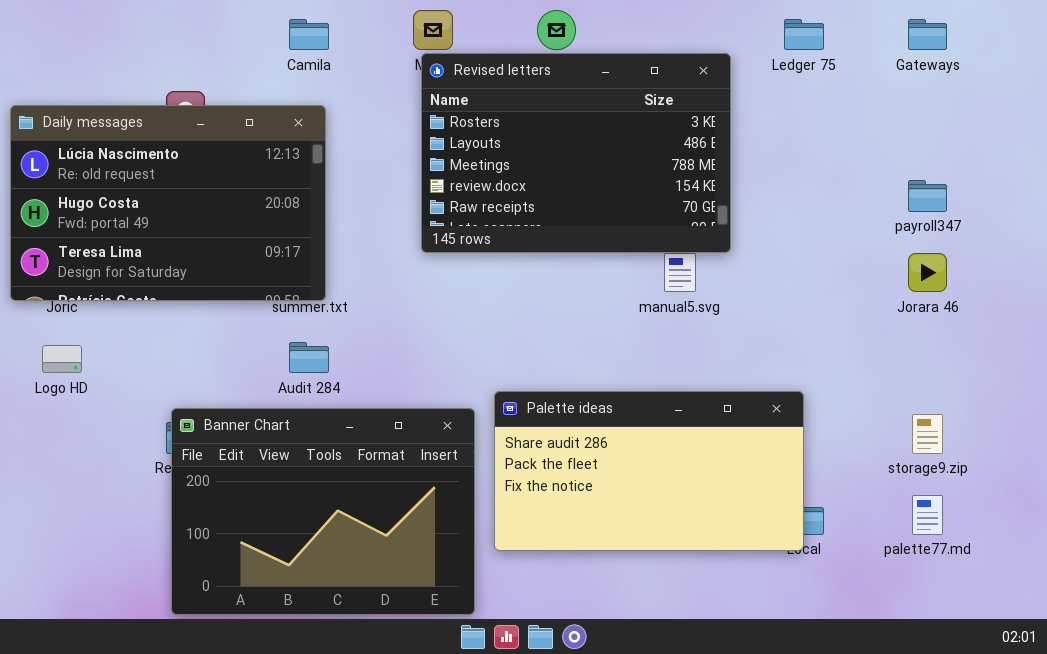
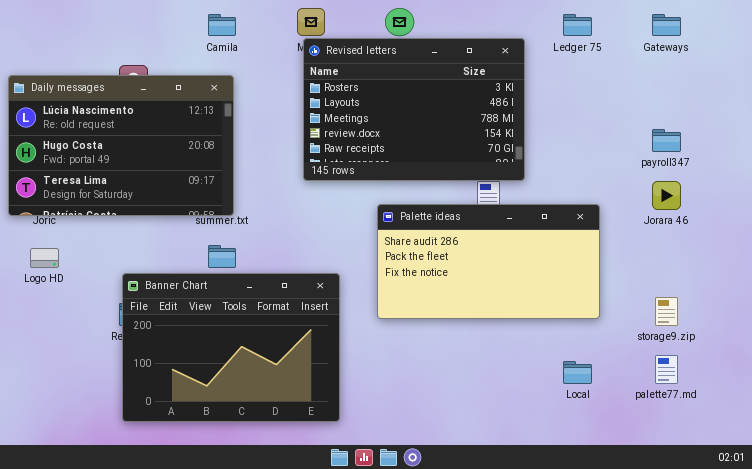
Palette ideas: [494,391,804,551] -> [377,204,600,319], moved
Banner Chart: [171,408,475,615] -> [122,273,340,422], moved

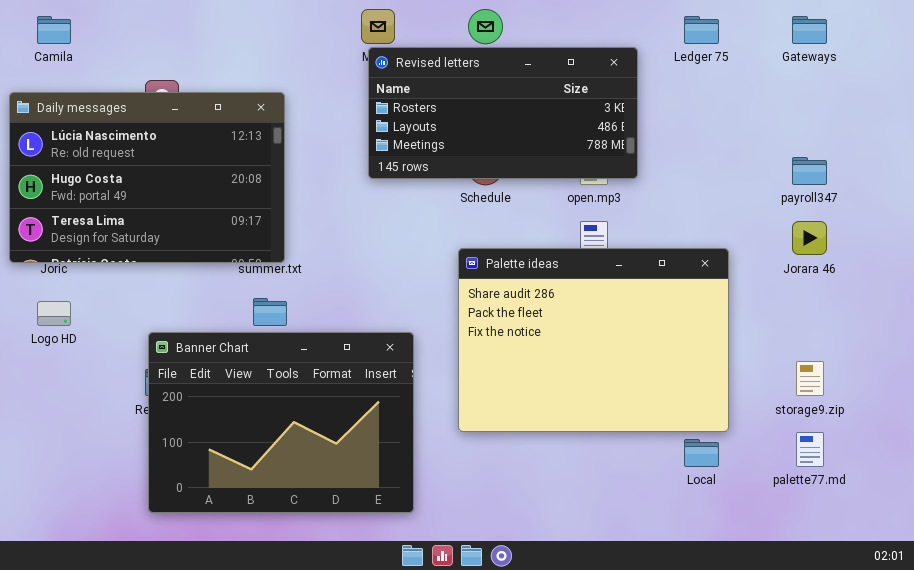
Camila: [208,14,236,36] -> [37,16,71,44], moved
Revised letters: [303,38,525,181] -> [368,47,638,179], resized
Palette ideas: [377,204,600,319] -> [458,248,729,432], resized

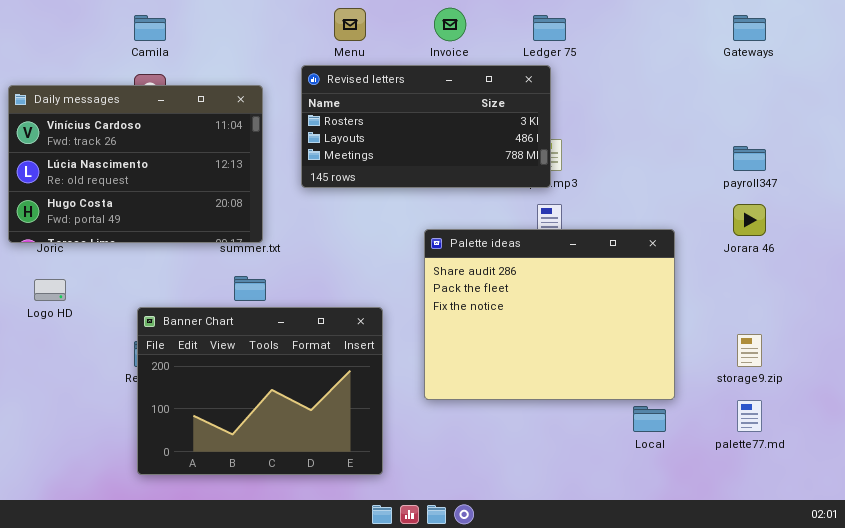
Camila: [37,16,71,44] -> [134,15,166,41], moved
Ledger 75: [684,16,719,44] -> [533,15,566,41], moved
Revised letters: [368,47,638,179] -> [301,65,551,188], moved
Daily messages: [9,92,285,263] -> [8,85,263,243], scrolled up 1 row

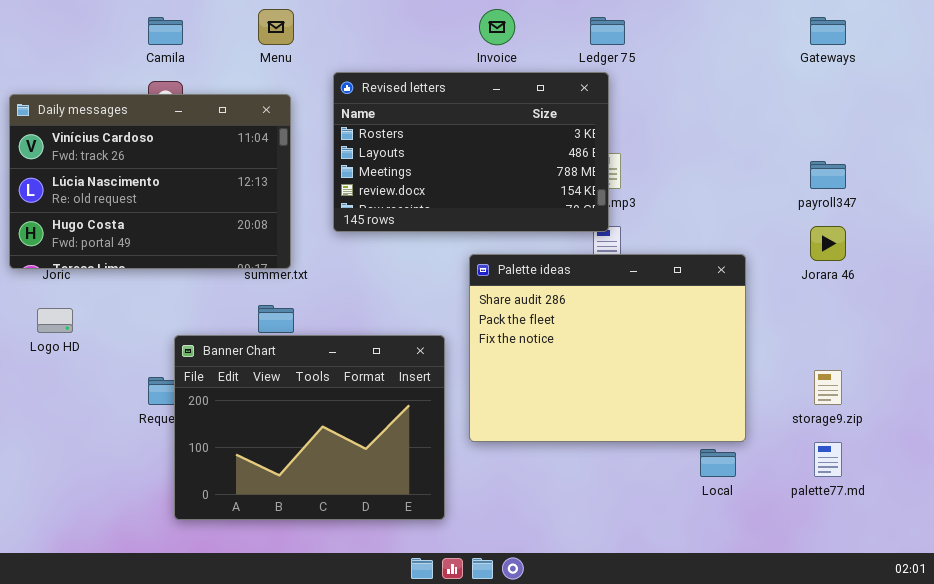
Menu: [334,8,366,41] -> [258,9,294,45], moved
Revised letters: [301,65,551,188] -> [333,72,609,232], resized
Banner Chart: [137,307,383,475] -> [174,335,445,520], moved

